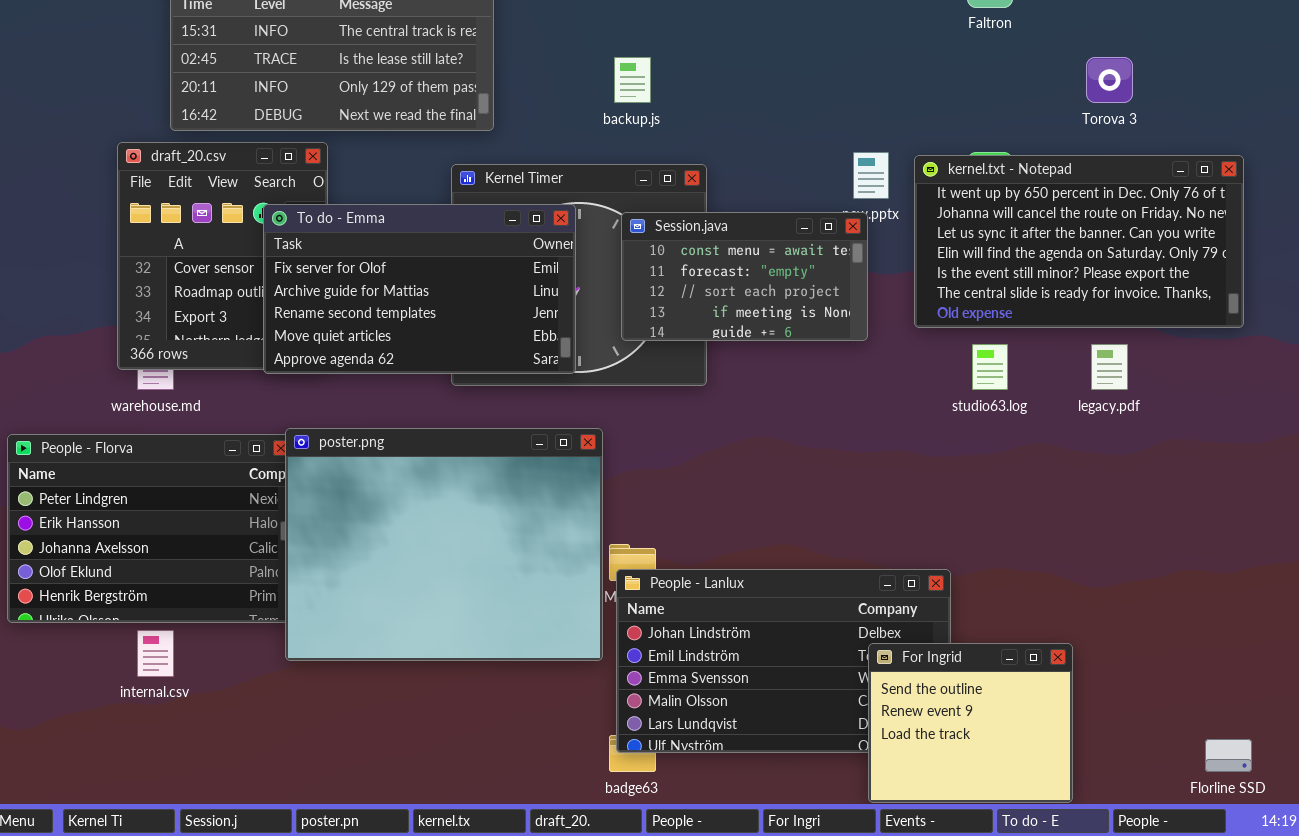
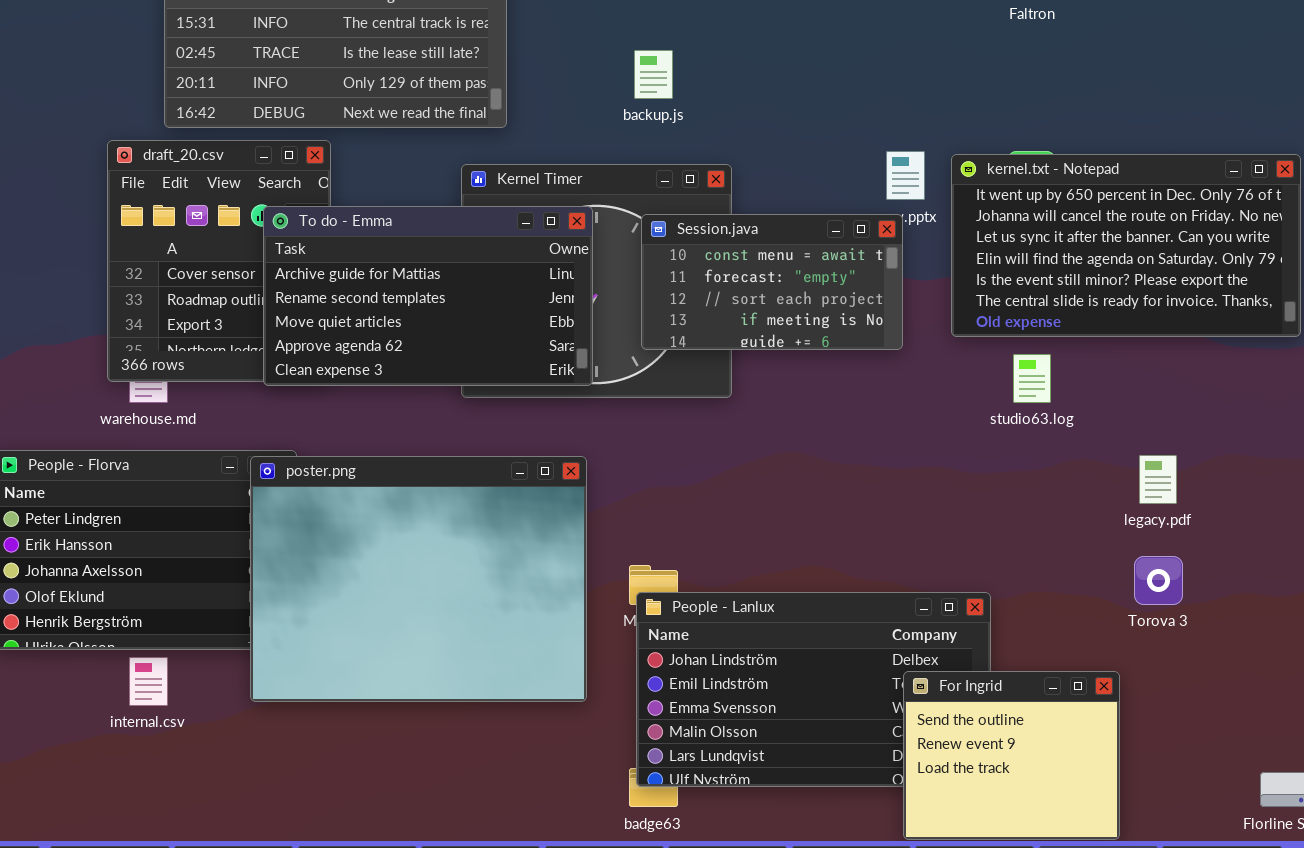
Torova 3: [1086,57,1133,103] -> [1134,556,1183,605], moved
To do - Emma: [263,204,576,374] -> [263,206,593,386], scrolled down 1 row
legacy.pdf: [1091,344,1128,390] -> [1139,455,1177,504], moved
poster.png: [285,428,603,661] -> [250,456,587,702], moved

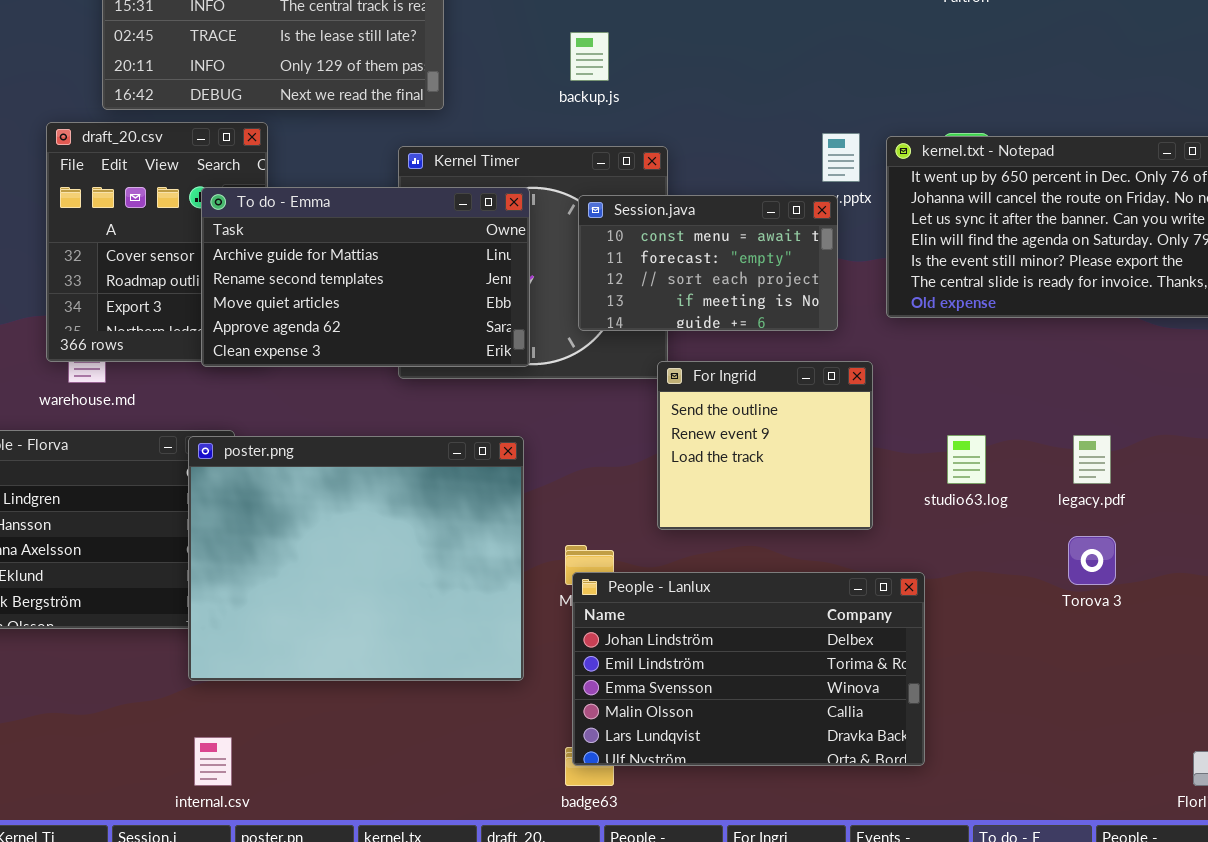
studio63.log: [1013,354,1051,403] -> [947,435,986,484], moved
internal.csv: [129,657,168,706] -> [194,737,232,786], moved
For Ingrid: [903,671,1120,840] -> [657,361,873,530], moved

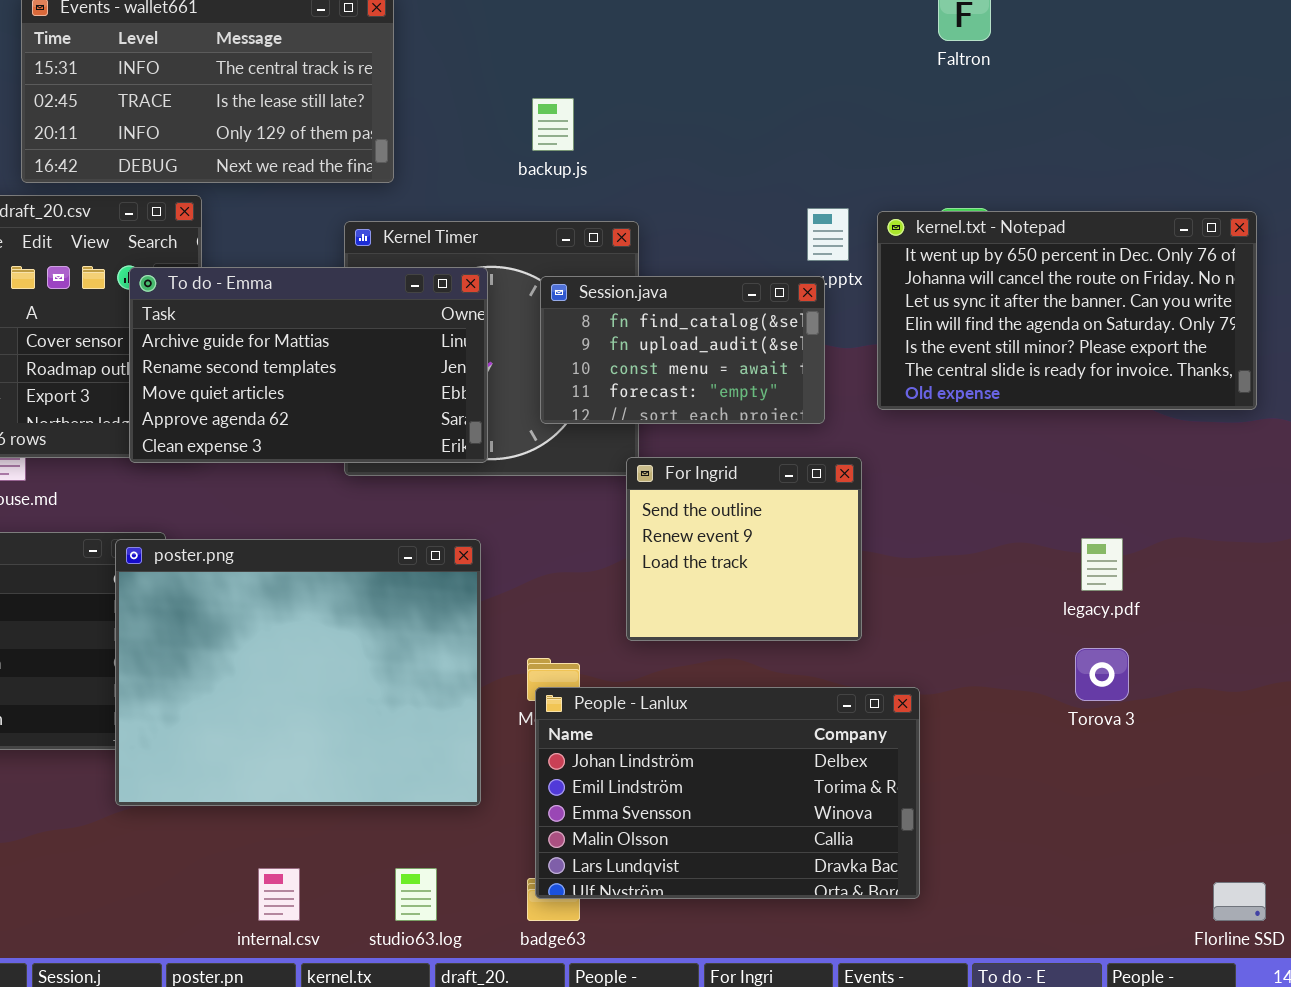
Session.java: [578,195,838,331] -> [540,276,825,424], scrolled up 2 rows
studio63.log: [947,435,986,484] -> [395,868,437,921], moved
internal.csv: [194,737,232,786] -> [258,868,300,921], moved

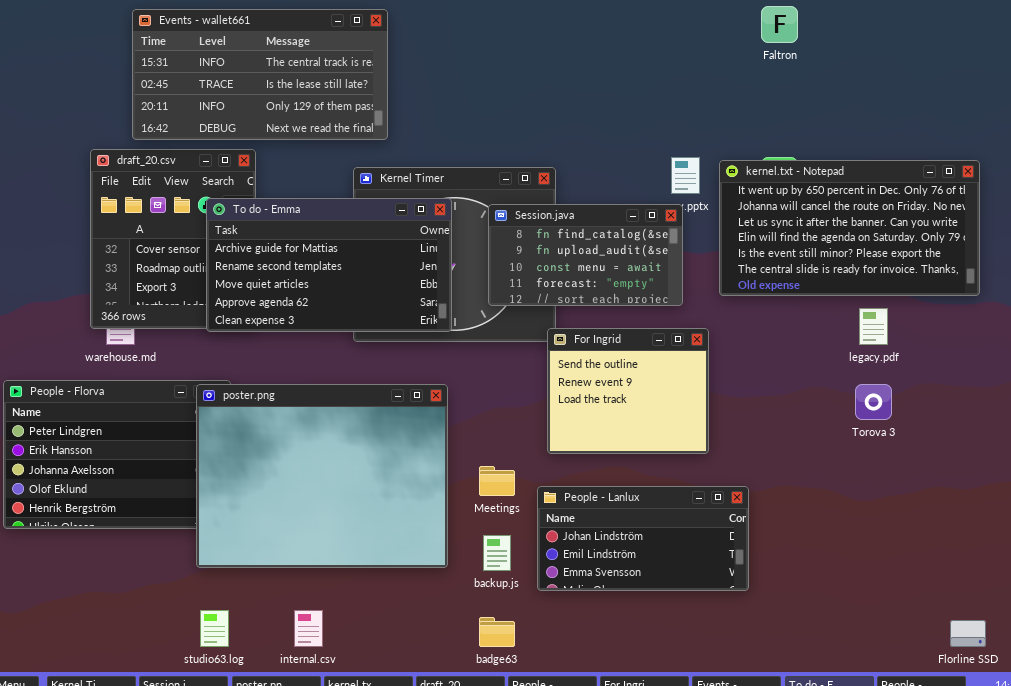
backup.js: [532,98,574,151] -> [483,535,511,571], moved
legacy.pdf: [1081,538,1123,591] -> [859,308,888,345], moved
Torova 3: [1075,648,1129,701] -> [855,384,892,420], moved
People - Lanlux: [535,687,920,899] -> [537,486,749,591], resized
studio63.log: [395,868,437,921] -> [200,610,229,647], moved

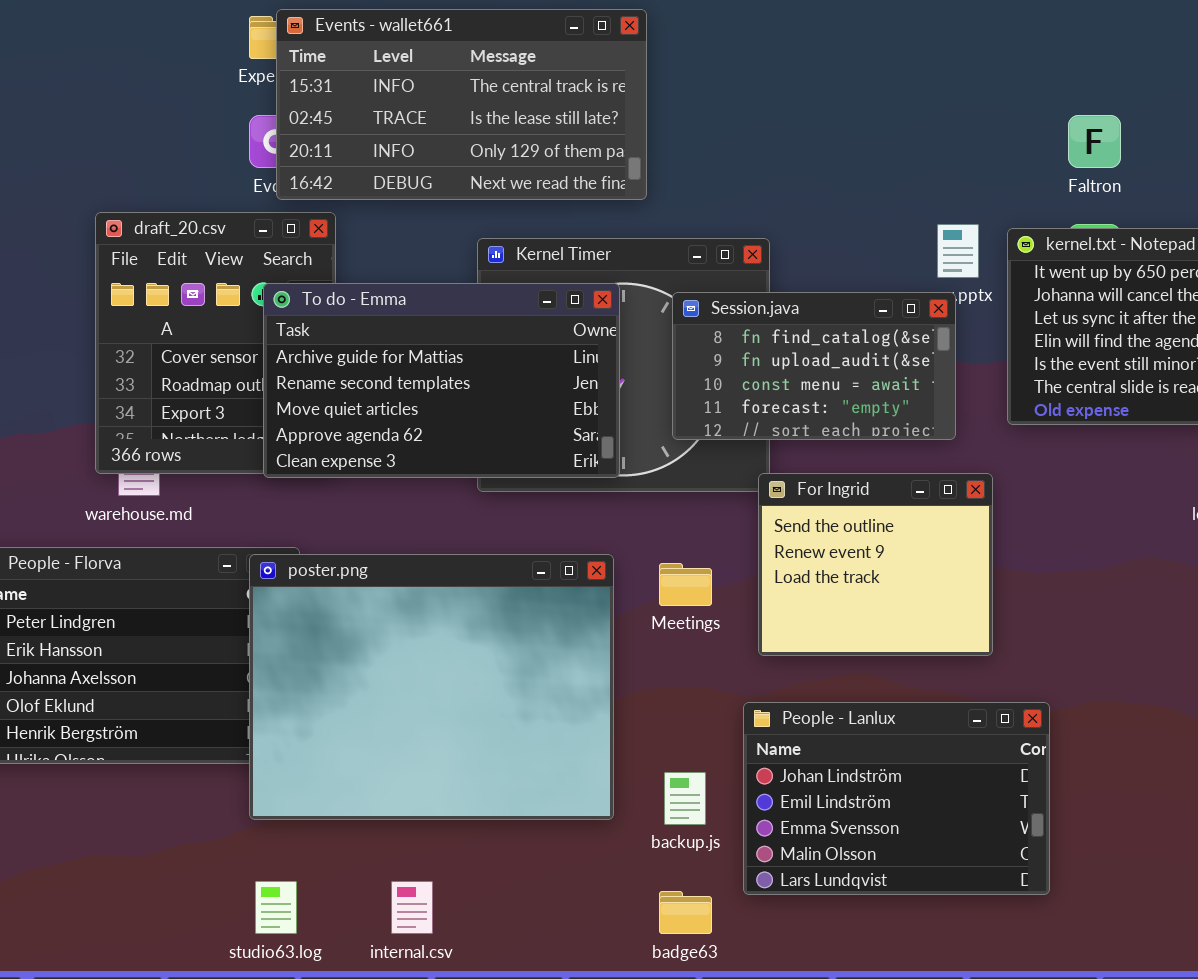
Faltron: [761,6,798,43] -> [1068,115,1121,168], moved
Events - wallet661: [132,9,388,140] -> [276,9,647,200], moved
Meetings: [479,466,515,496] -> [659,563,712,606], moved
People - Lanlux: [537,486,749,591] -> [743,702,1050,895], resized

